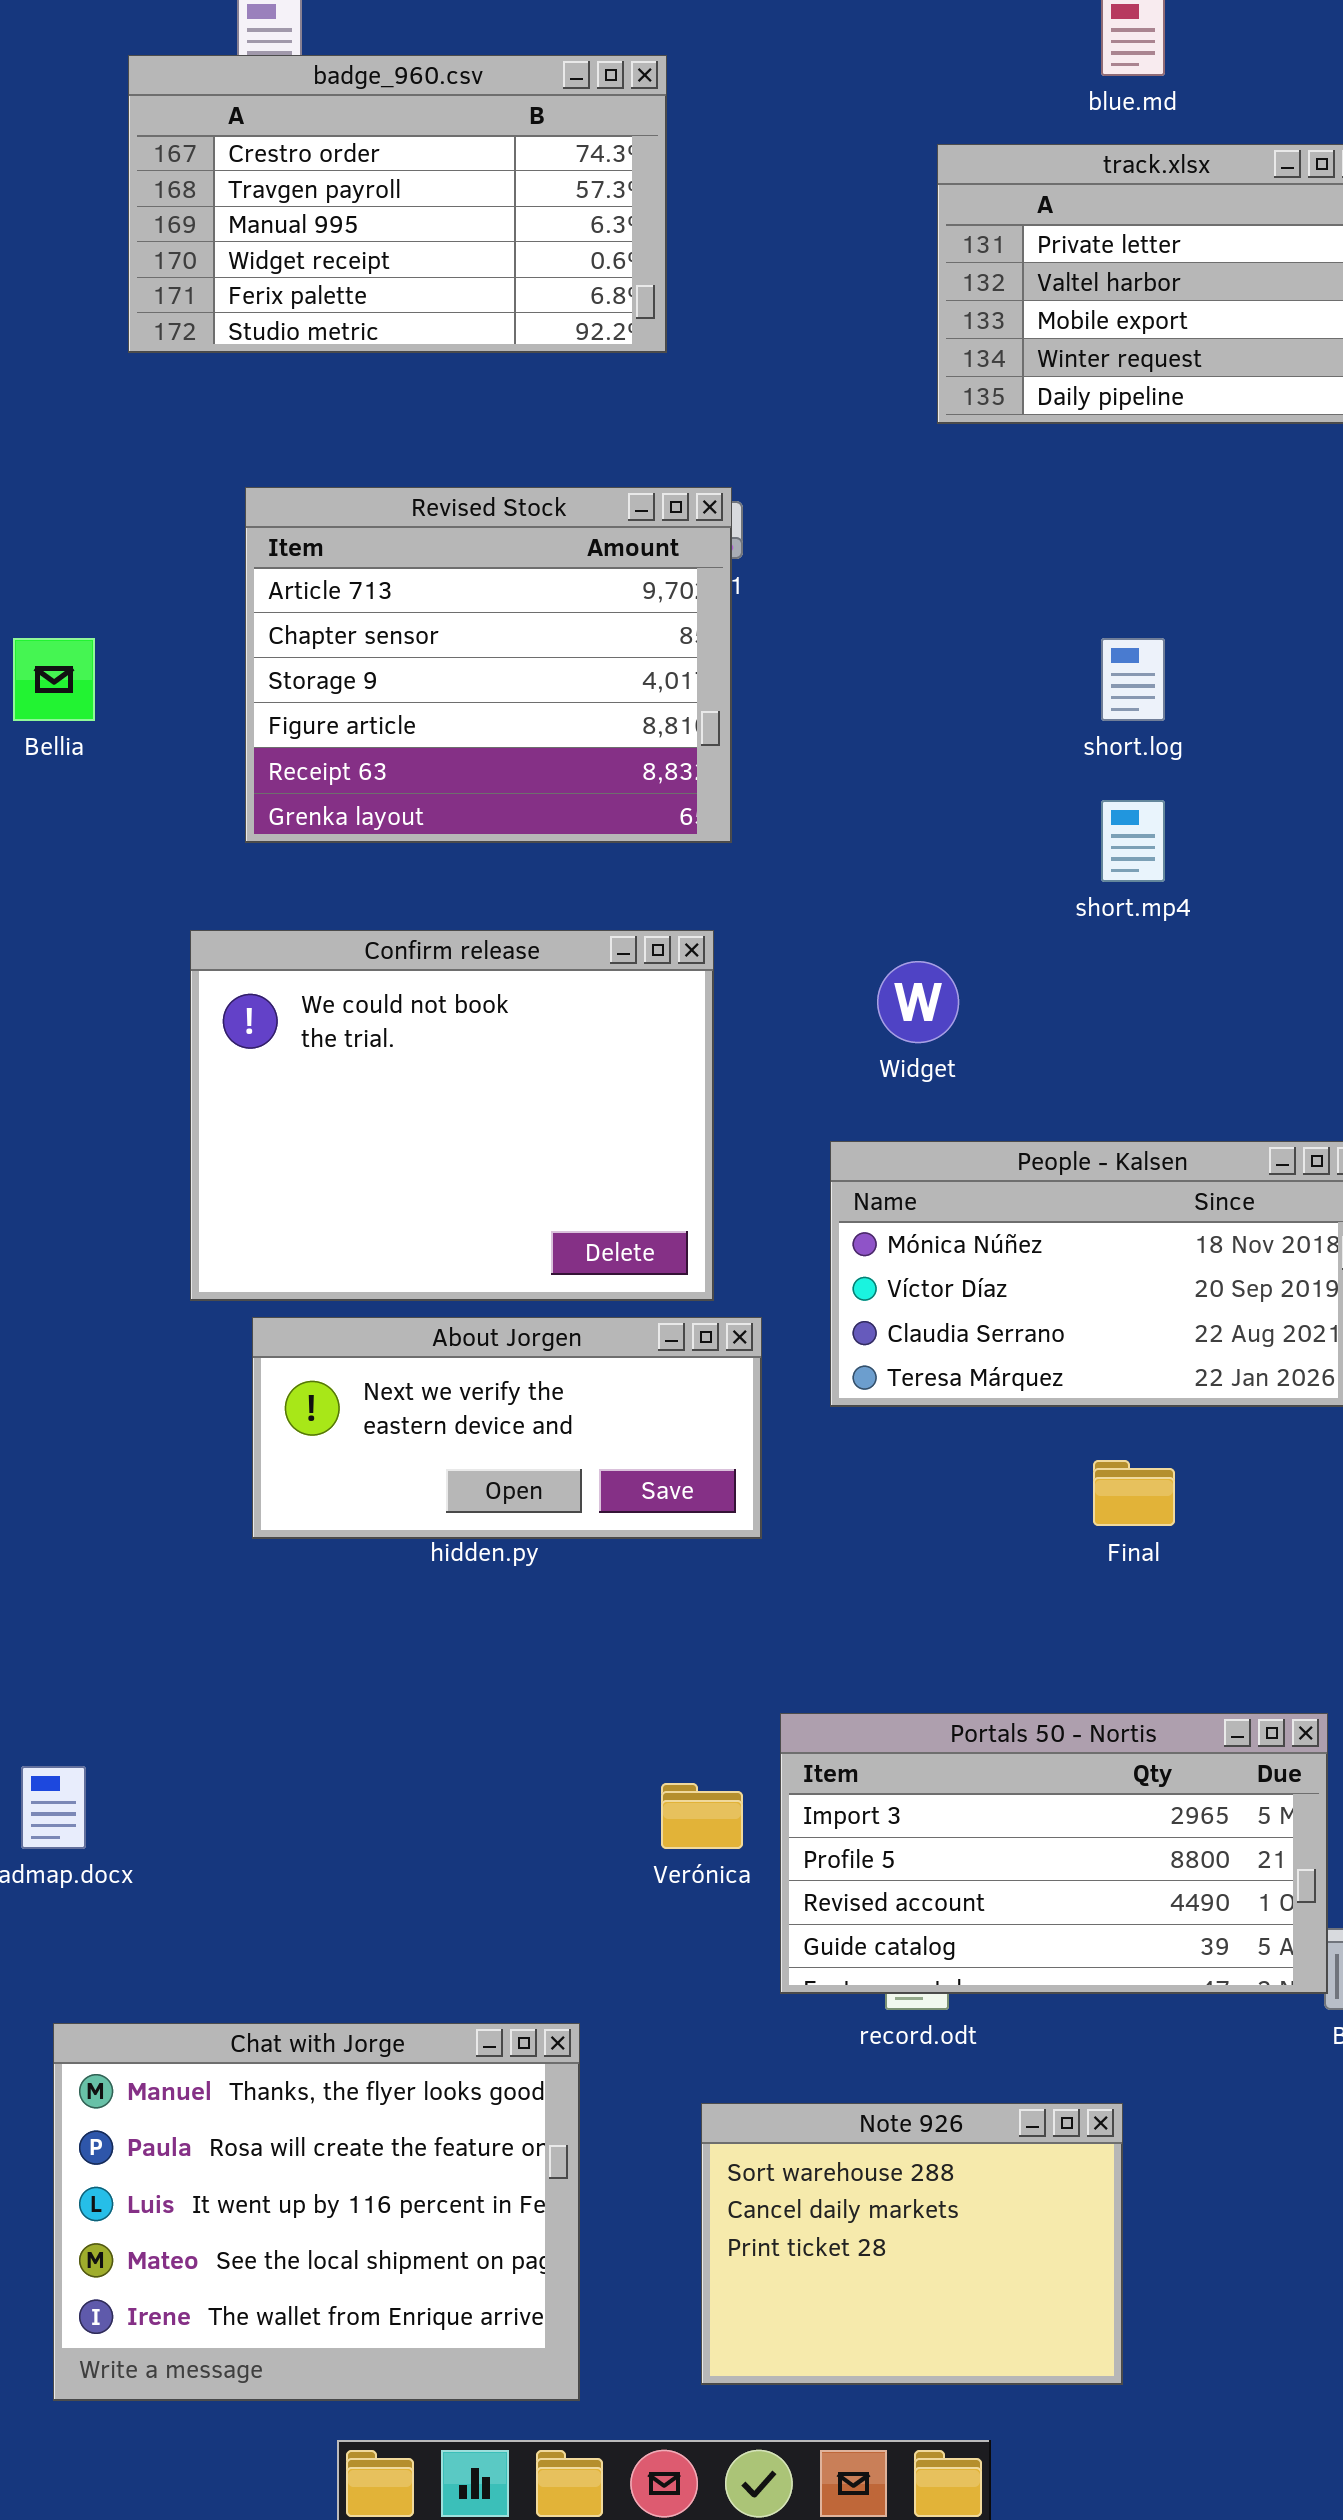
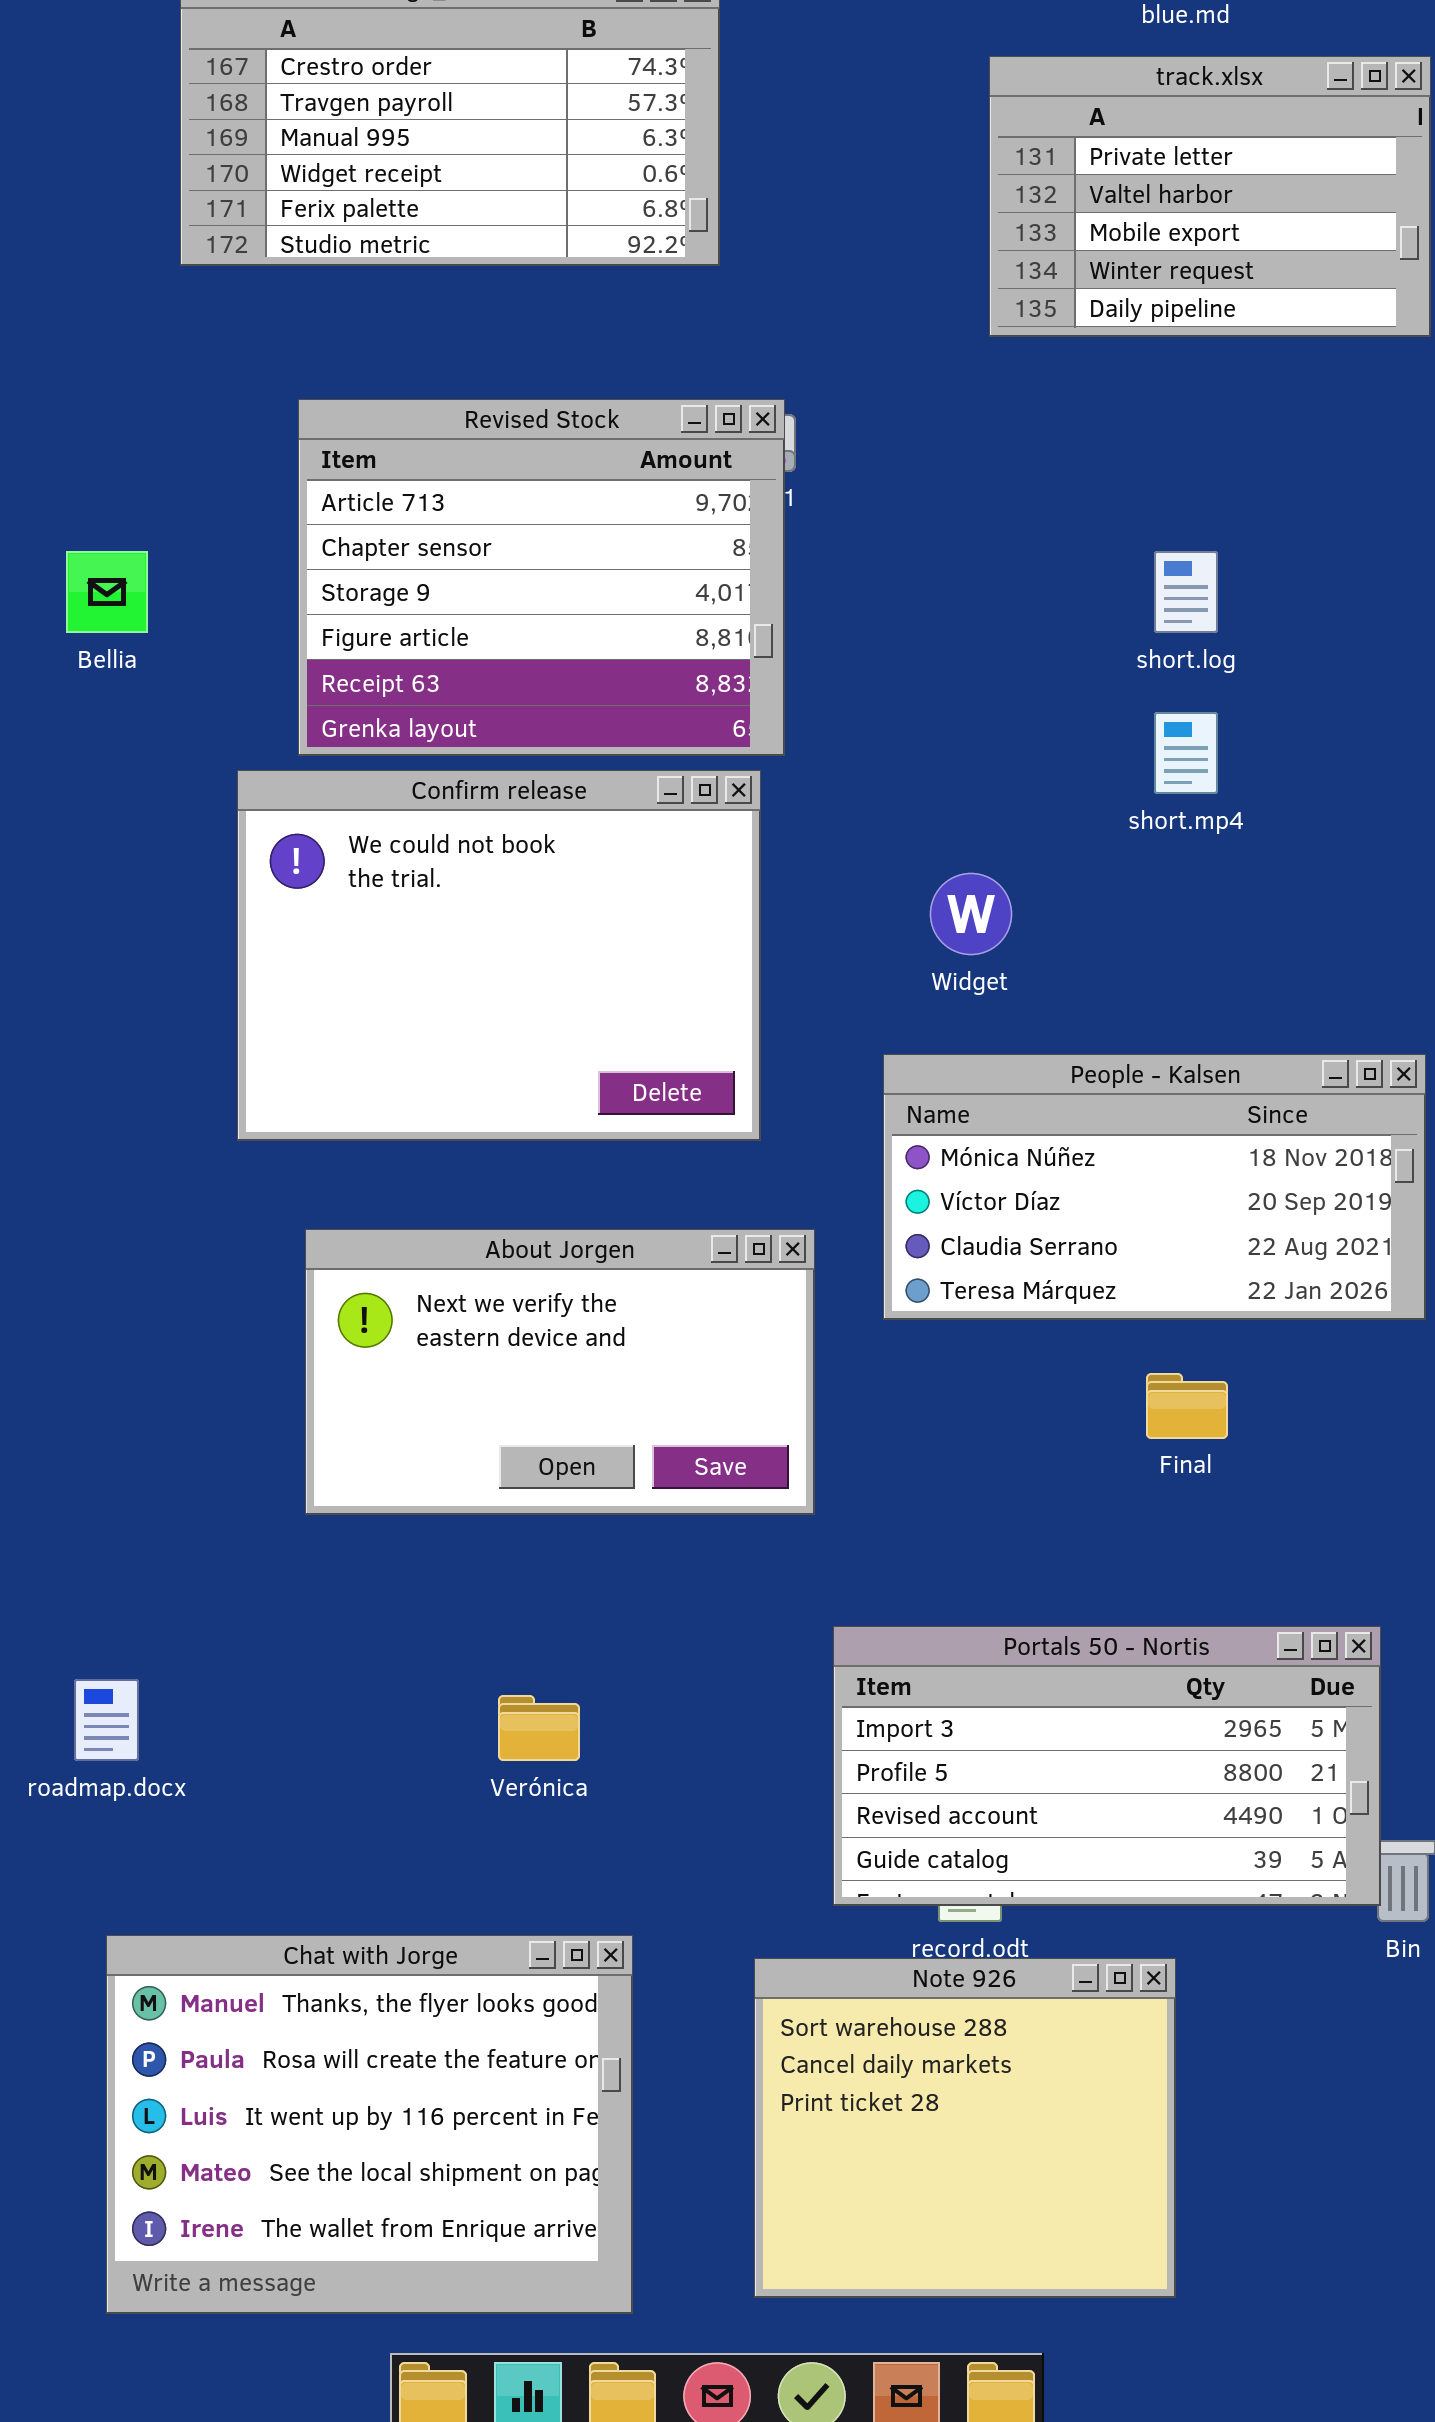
Confirm release: [190,930,714,1301] -> [237,770,761,1141], moved
About Jorgen: [252,1317,762,1539] -> [305,1229,815,1515], resized
Verónica: [661,1783,743,1849] -> [498,1695,580,1761], moved
Note 926: [701,2103,1123,2385] -> [754,1958,1176,2298], resized

